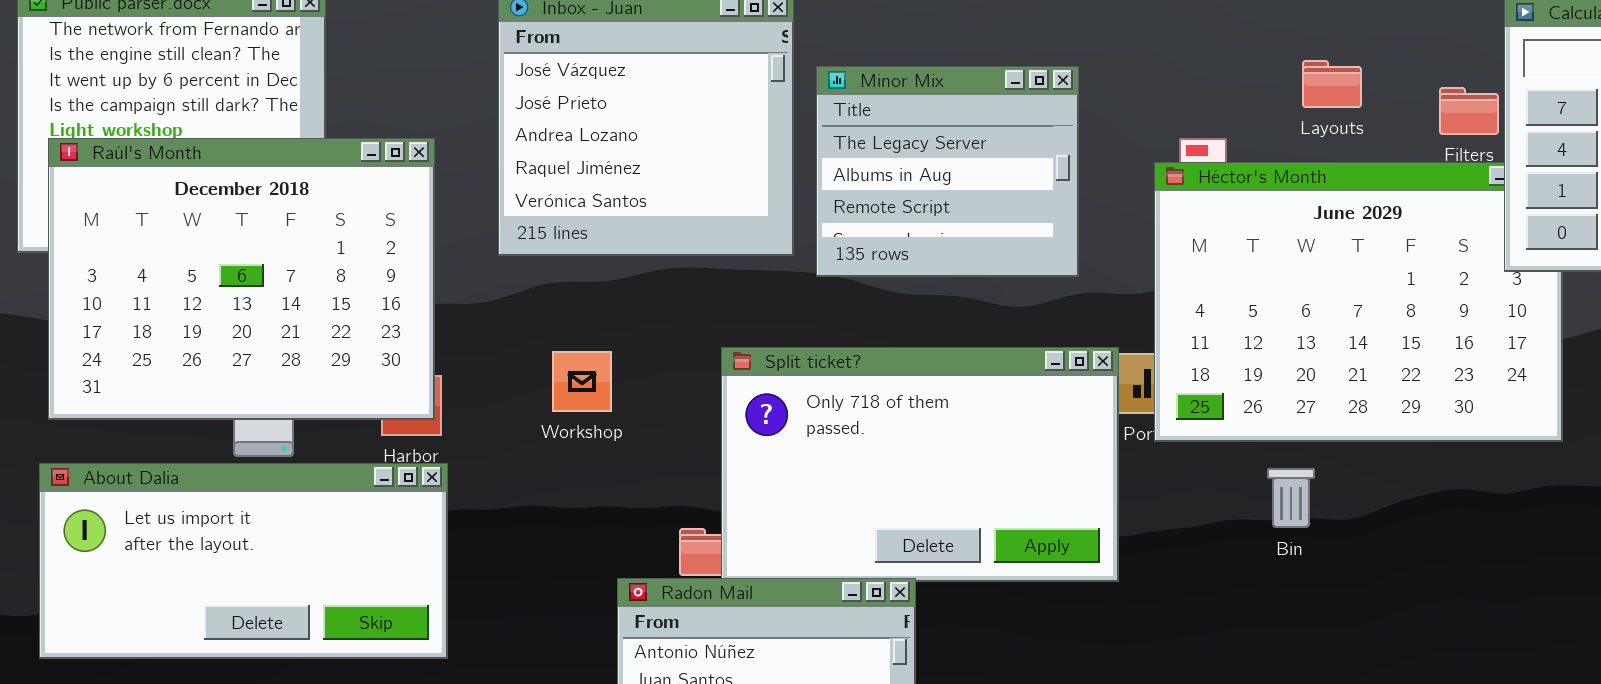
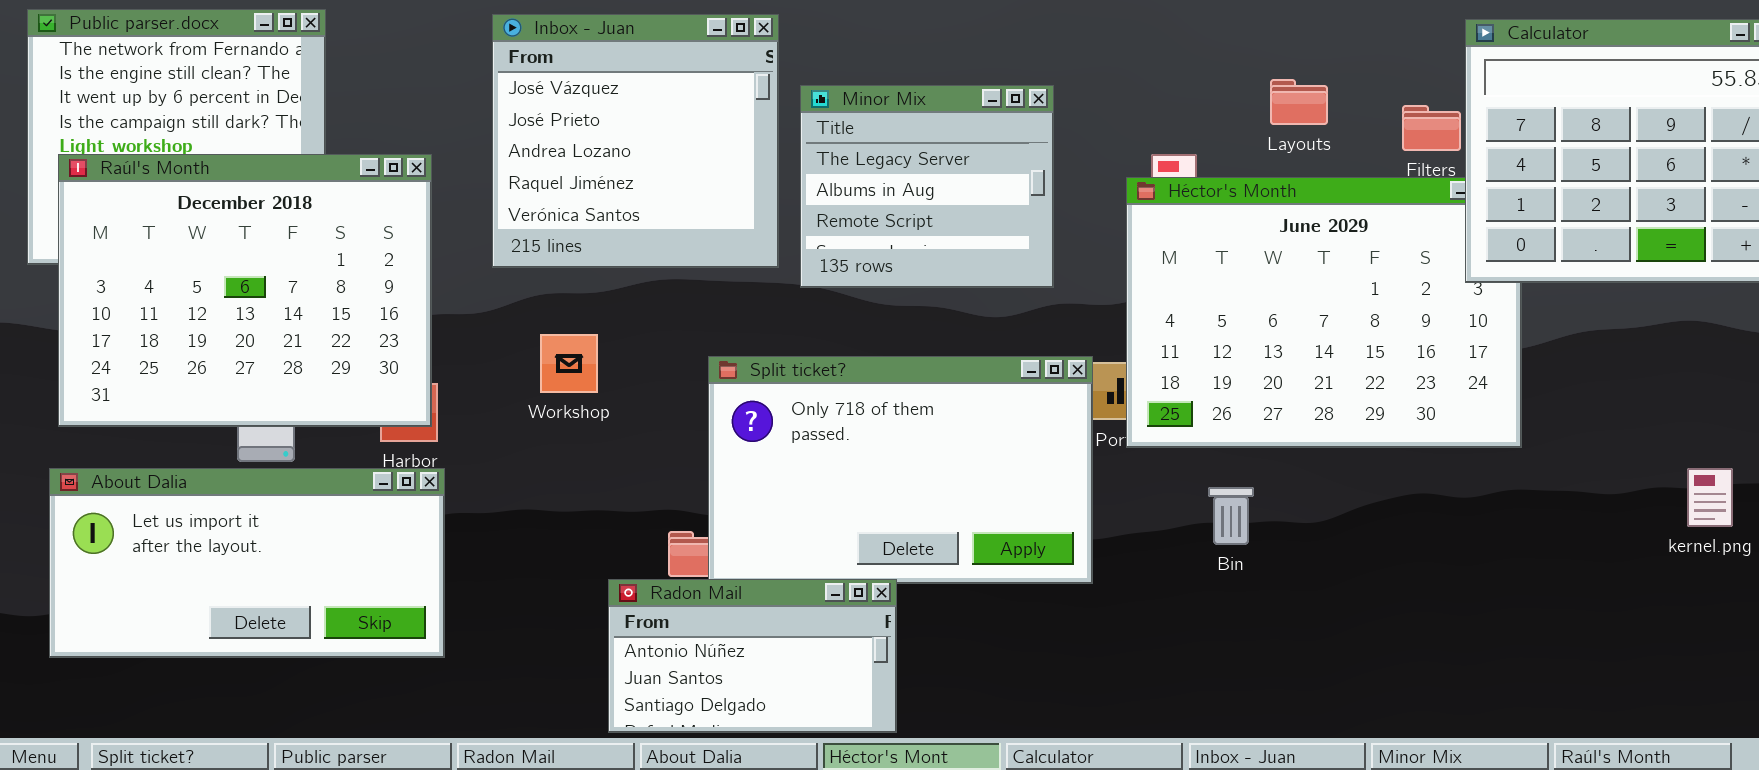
Workshop: [552,351,612,412] -> [540,334,598,393], moved
Bin: [1267,468,1315,528] -> [1208,487,1254,545], moved

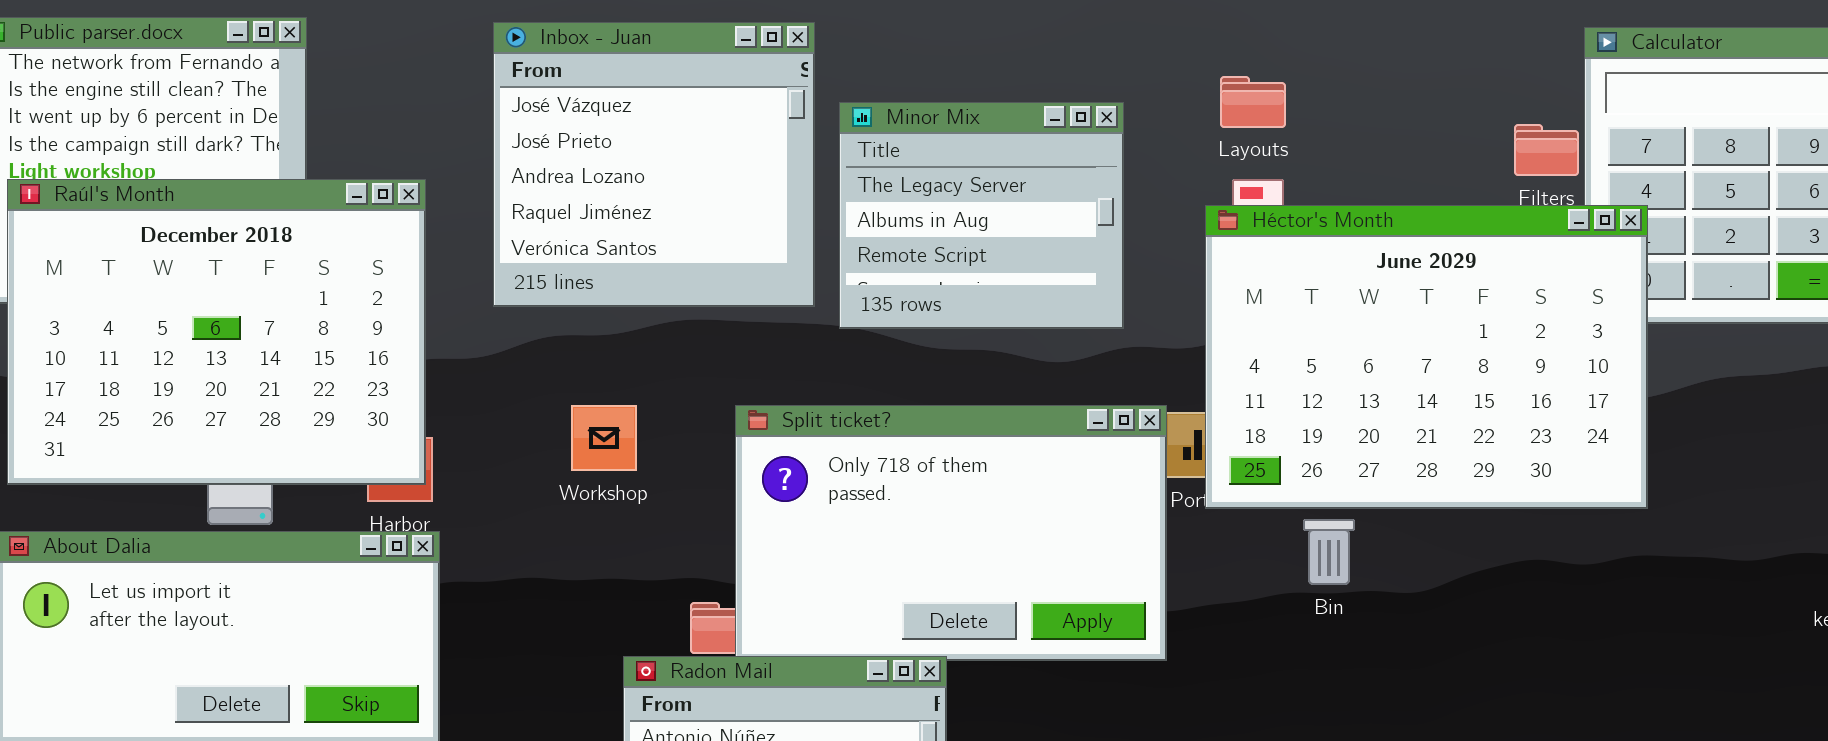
Layouts: [1270,79,1328,125] -> [1220,76,1286,128], moved
Héctor's Month: [1126,177,1522,448] -> [1205,205,1648,509], raised
Workshop: [540,334,598,393] -> [571,405,637,471], moved
Bin: [1208,487,1254,545] -> [1303,519,1355,585], moved

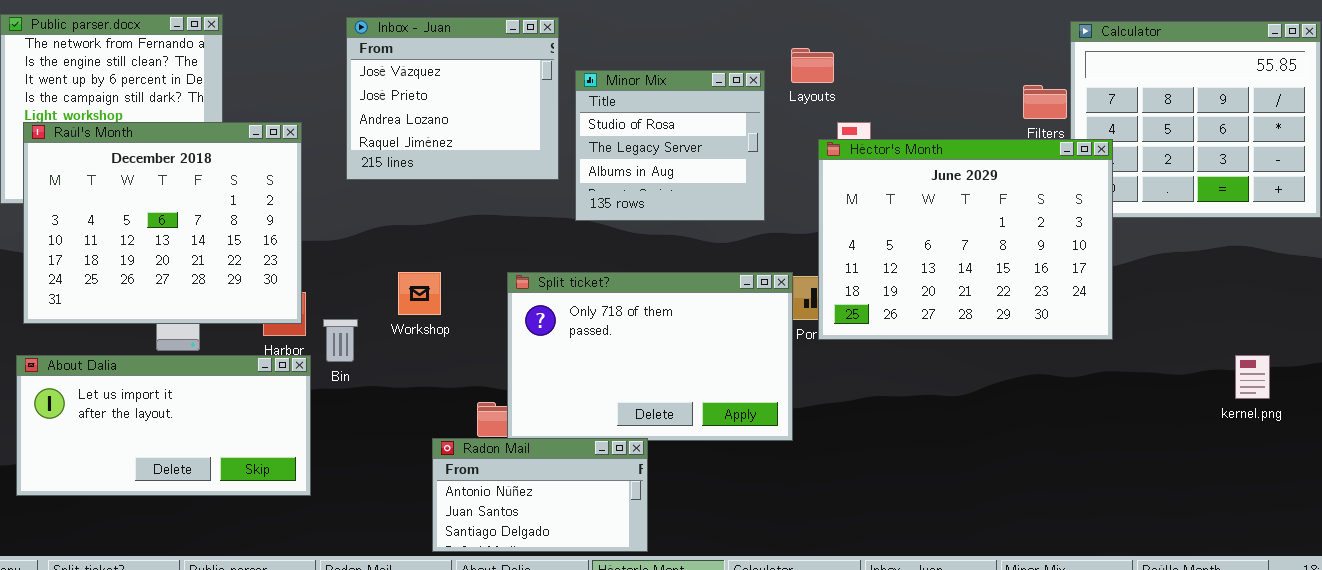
Inbox - Juan: [493,22,815,307] -> [346,17,559,180], resized
Layouts: [1220,76,1286,128] -> [791,48,834,83], moved
Minor Mix: [839,102,1124,329] -> [575,70,765,221], scrolled up 1 row
Bin: [1303,519,1355,585] -> [323,319,358,362], moved

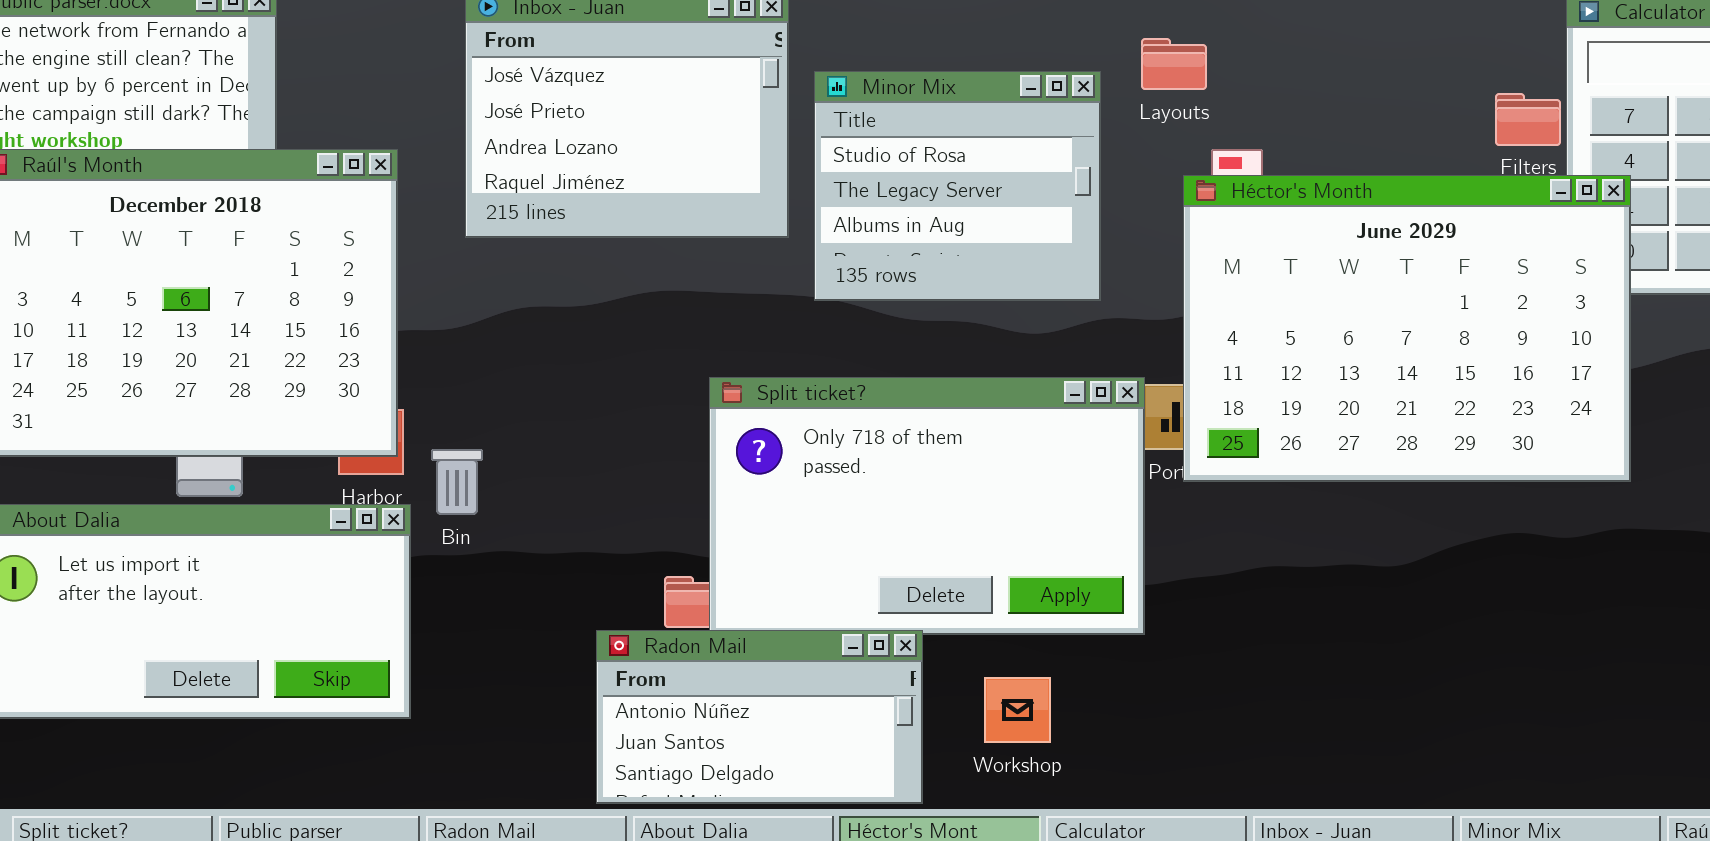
Workshop: [398,272,441,315] -> [984,677,1051,743], moved

